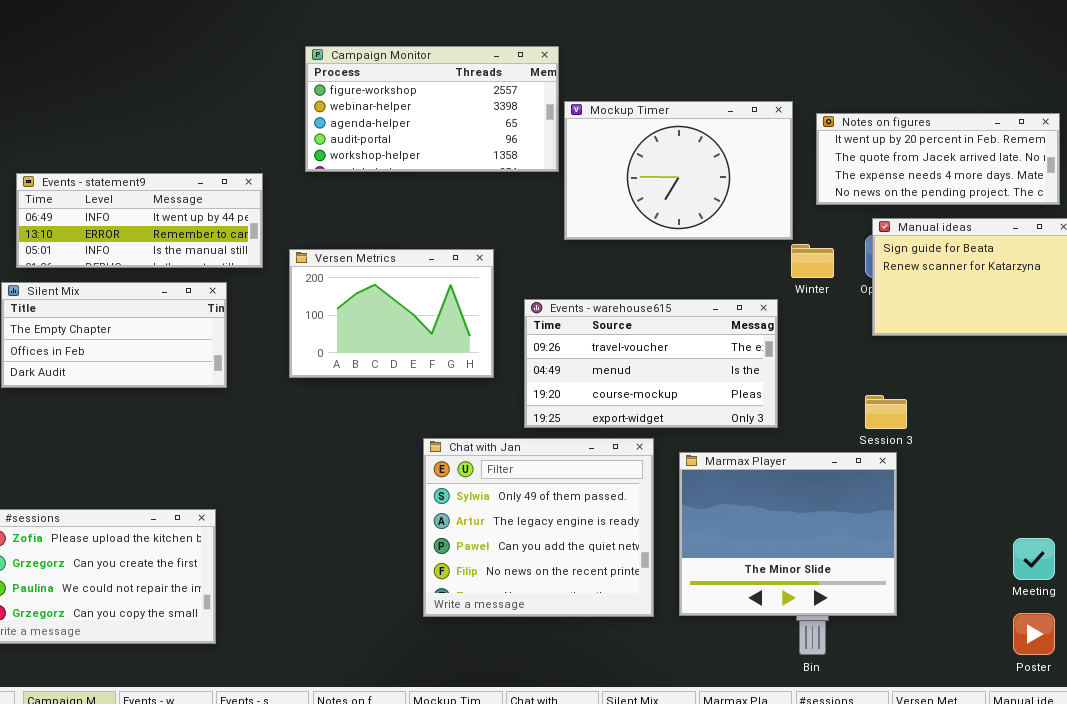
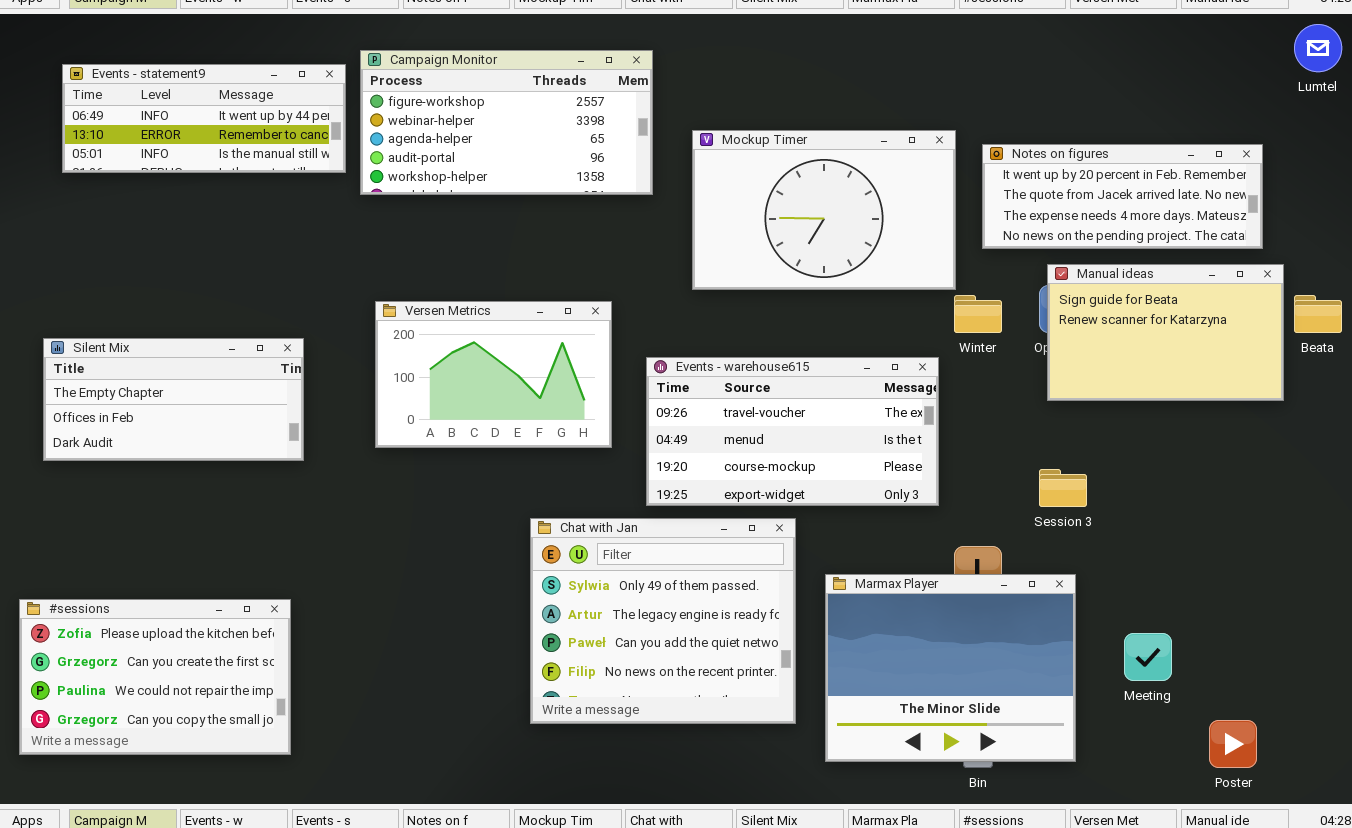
Campaign Monitor: [305,46,559,172] -> [360,50,653,195], moved
Events - statement9: [16,173,263,268] -> [62,64,346,173], moved
Marmax Player: [679,452,897,616] -> [825,574,1076,762], moved
Meeting: [1013,538,1055,580] -> [1124,633,1172,681], moved

